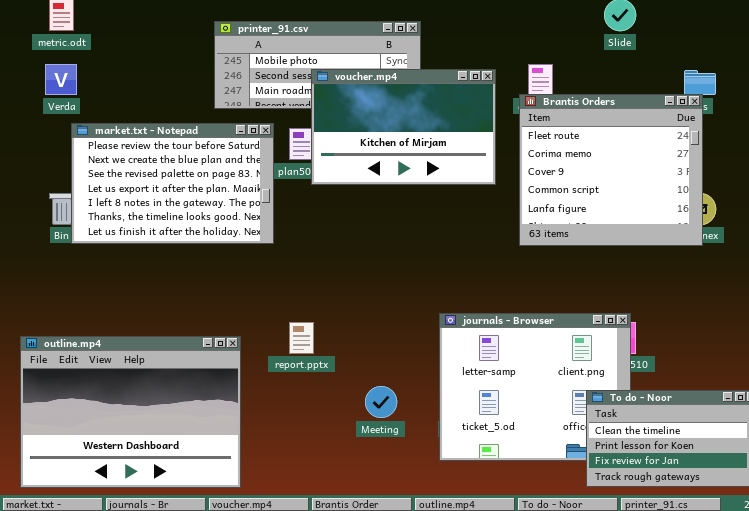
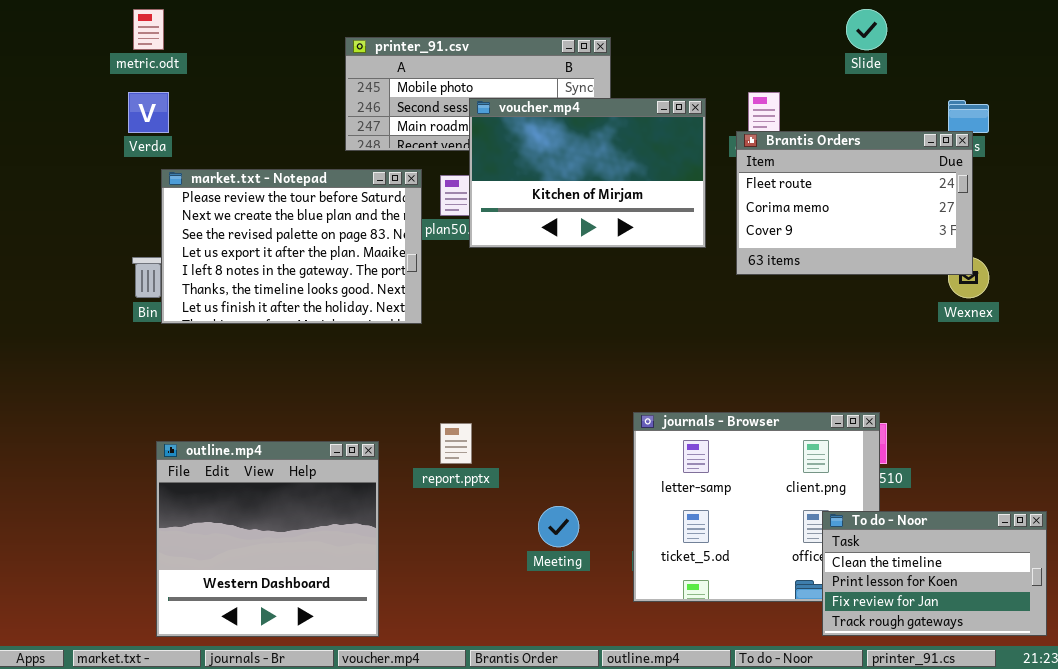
Brantis Orders: [519,94,703,246] -> [736,131,973,275], resized
outline.mp4: [20,336,241,488] -> [156,441,379,637], resized

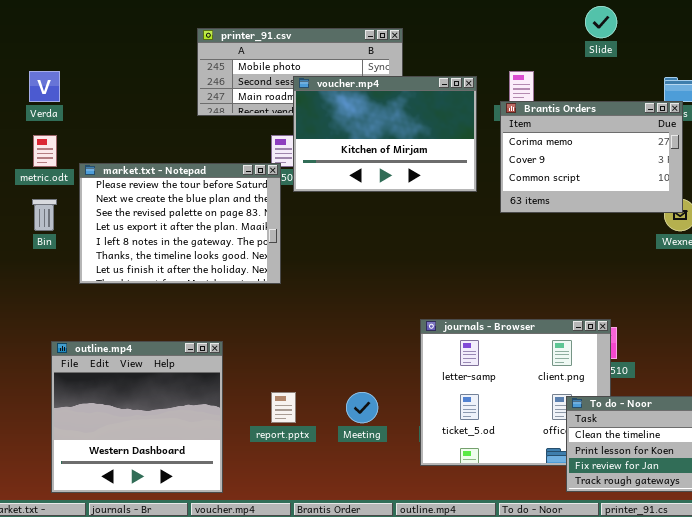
metric.odt: [133,9,164,50] -> [33,135,57,167], moved
Brantis Orders: [736,131,973,275] -> [500,101,683,213], scrolled down 1 row
market.txt - Notepad: [161,169,422,324] -> [79,163,281,284], moved
report.pptx: [440,423,472,464] -> [271,392,296,423], moved

